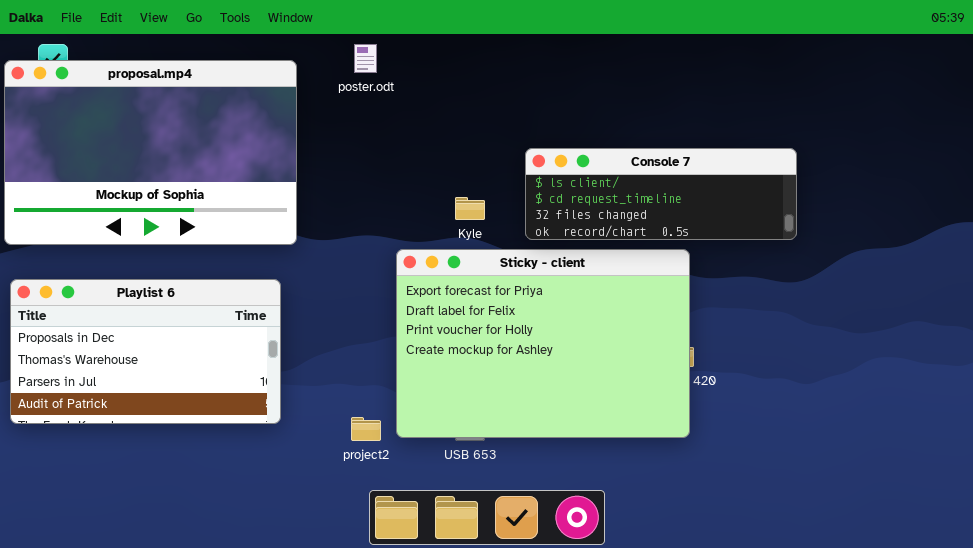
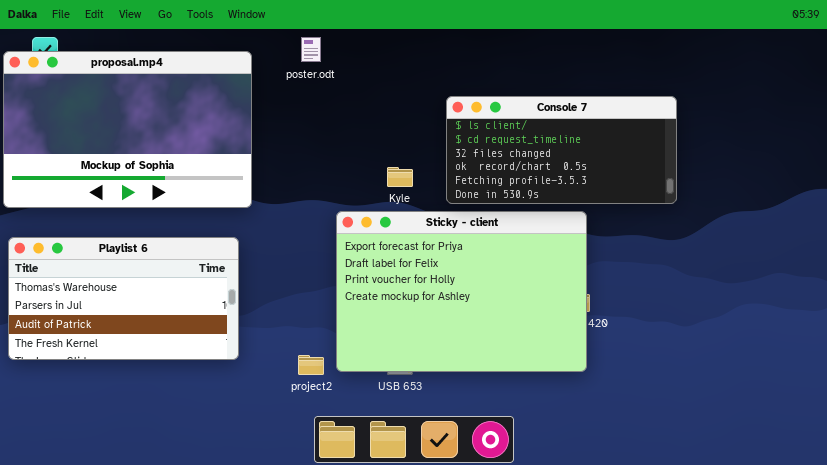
Console 7: [525,148,797,240] -> [446,96,677,204], resized
Playlist 6: [10,279,281,424] -> [8,237,239,360], scrolled down 1 row

